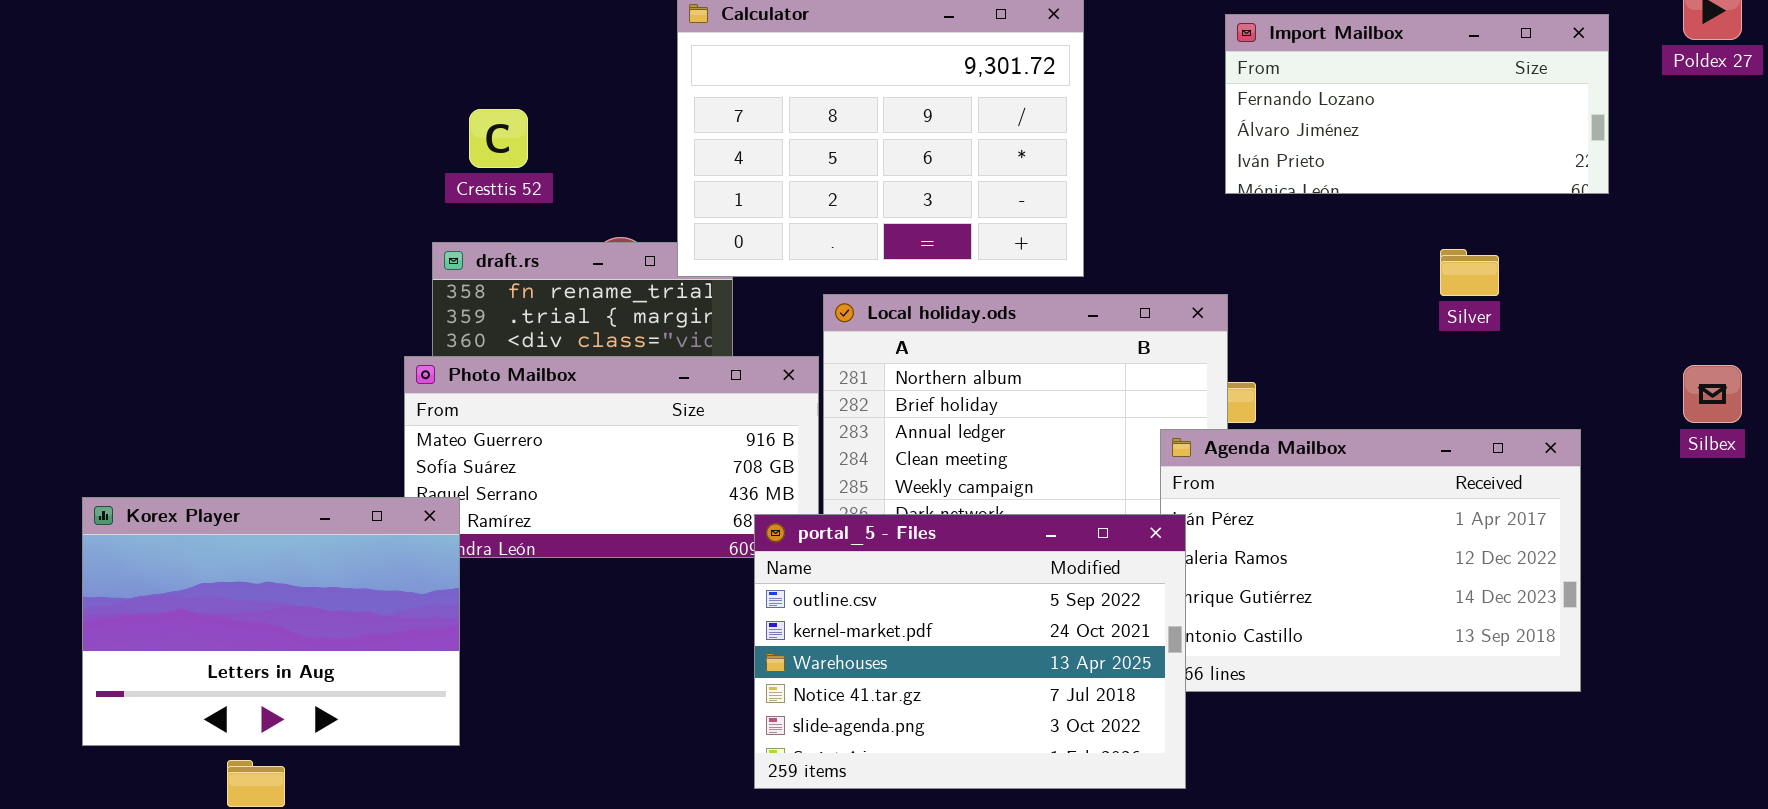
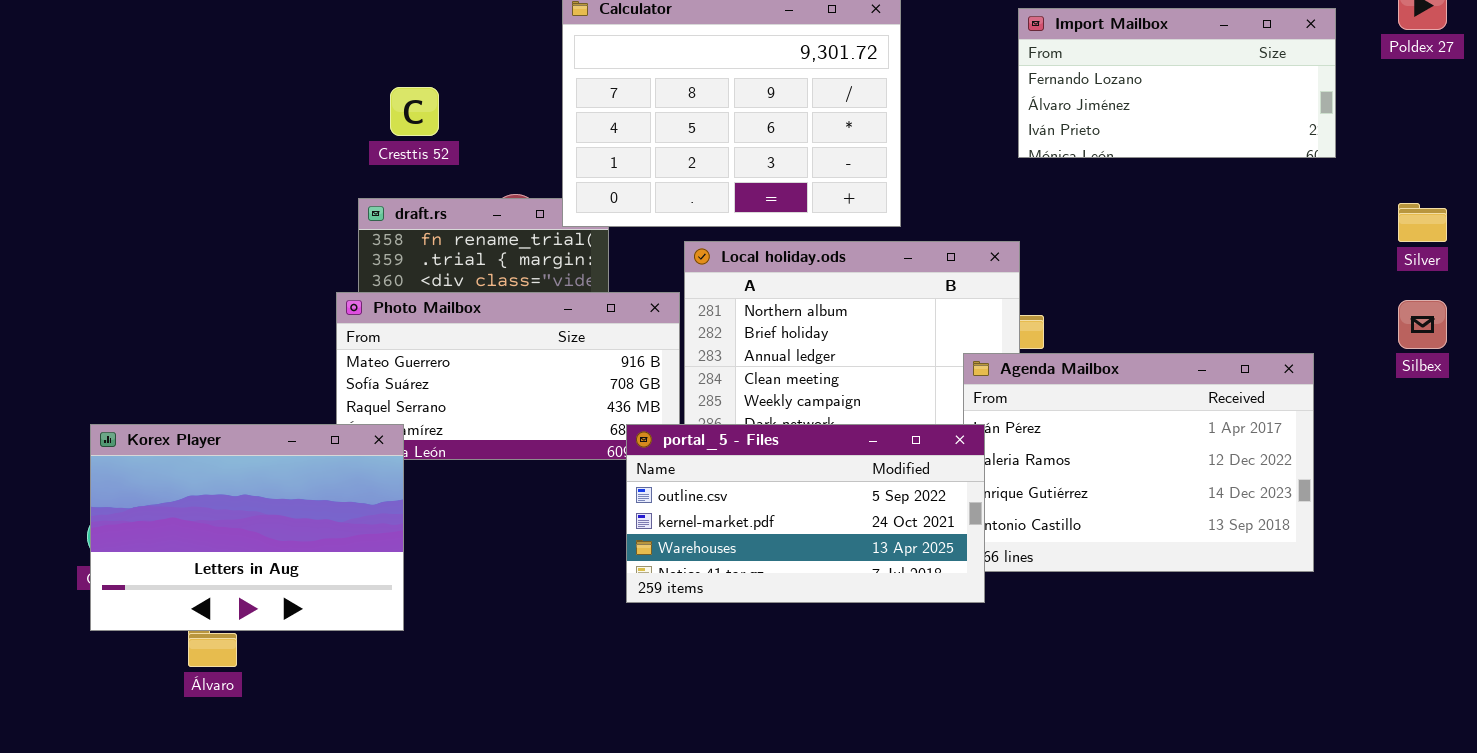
Silver: [1440,249,1499,296] -> [1398,203,1447,242], moved
Korex Player: [82,497,460,746] -> [90,424,404,631], moved
portal_5 - Files: [754,514,1186,789] -> [626,424,985,603], resized

